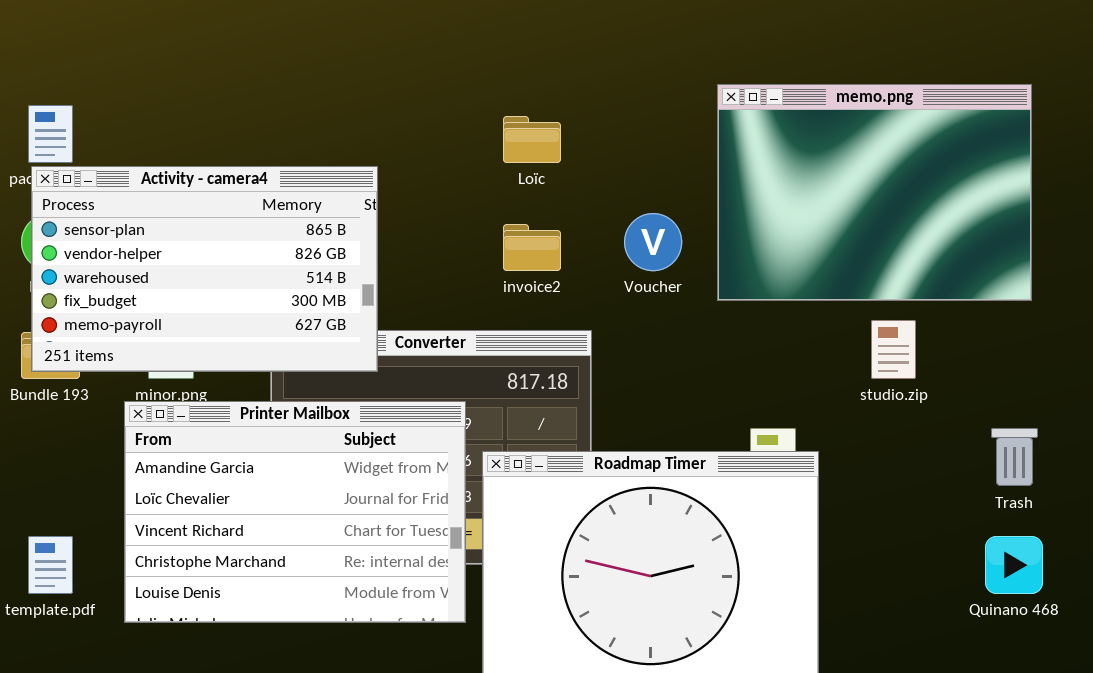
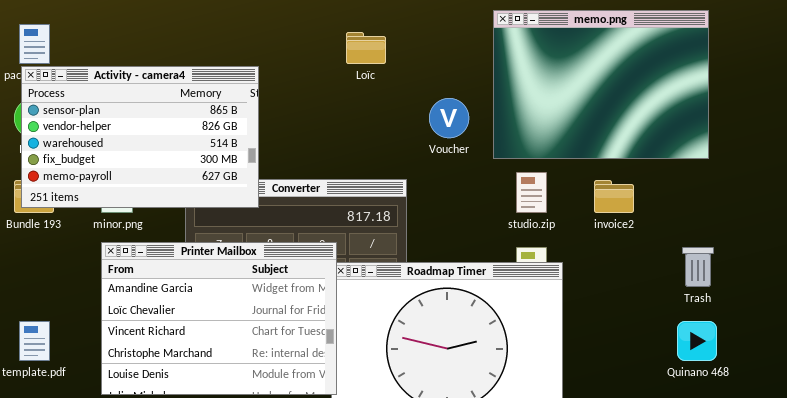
invoice2: [503,224,561,271] -> [594,180,634,213], moved
studio.zip: [871,320,916,379] -> [516,172,547,213], moved
Printer Mailbox: [124,401,466,623] -> [101,242,337,395], moved

